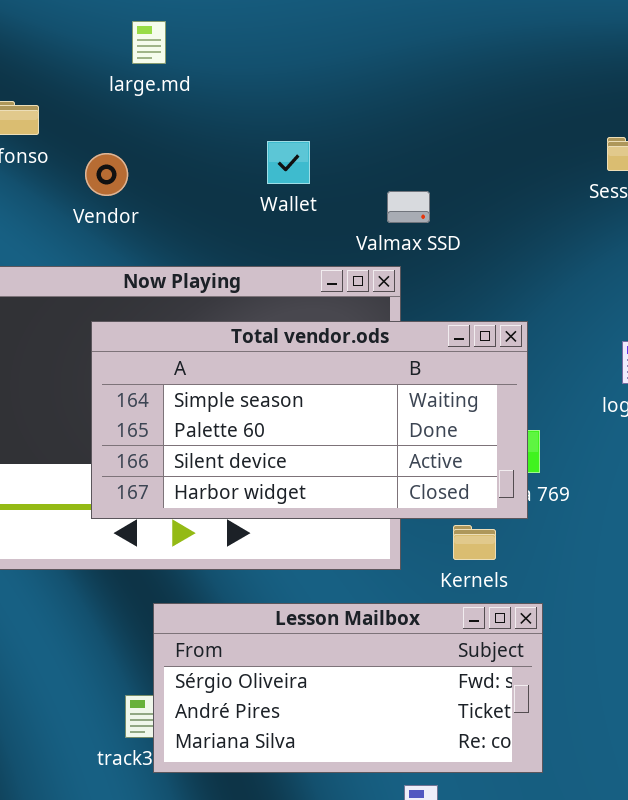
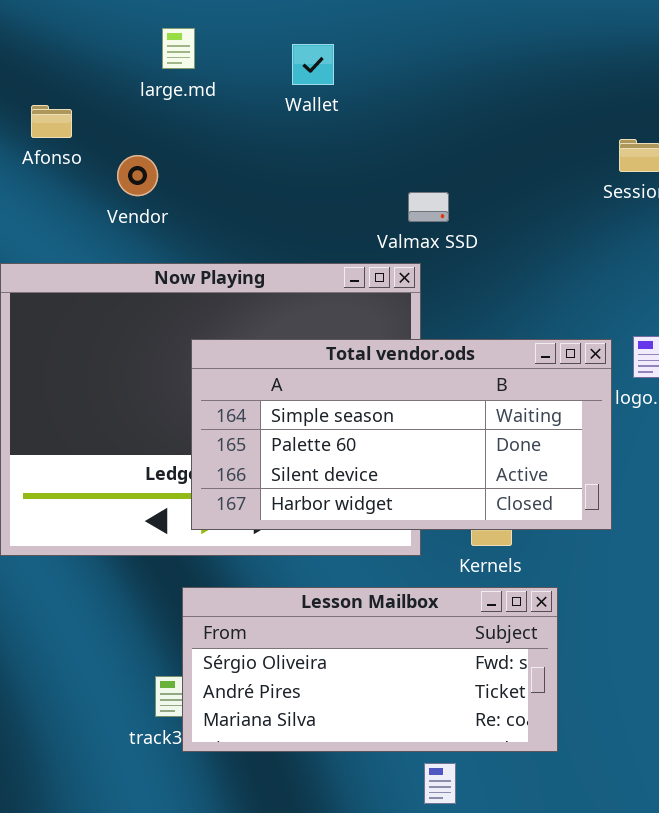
Wallet: [267,141,310,184] -> [292,44,334,85], moved
Total vendor.ods: [91,321,528,519] -> [191,339,612,530], moved

